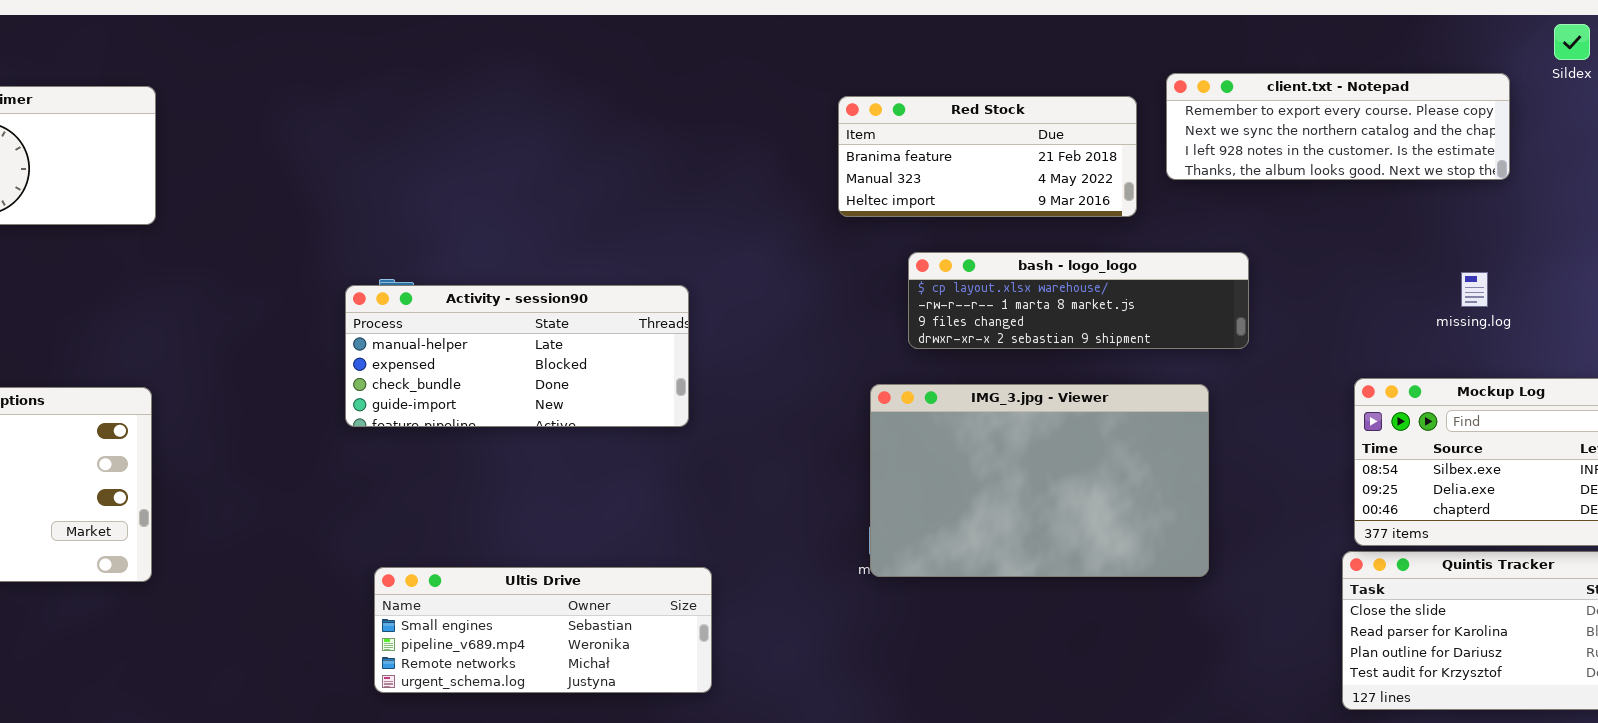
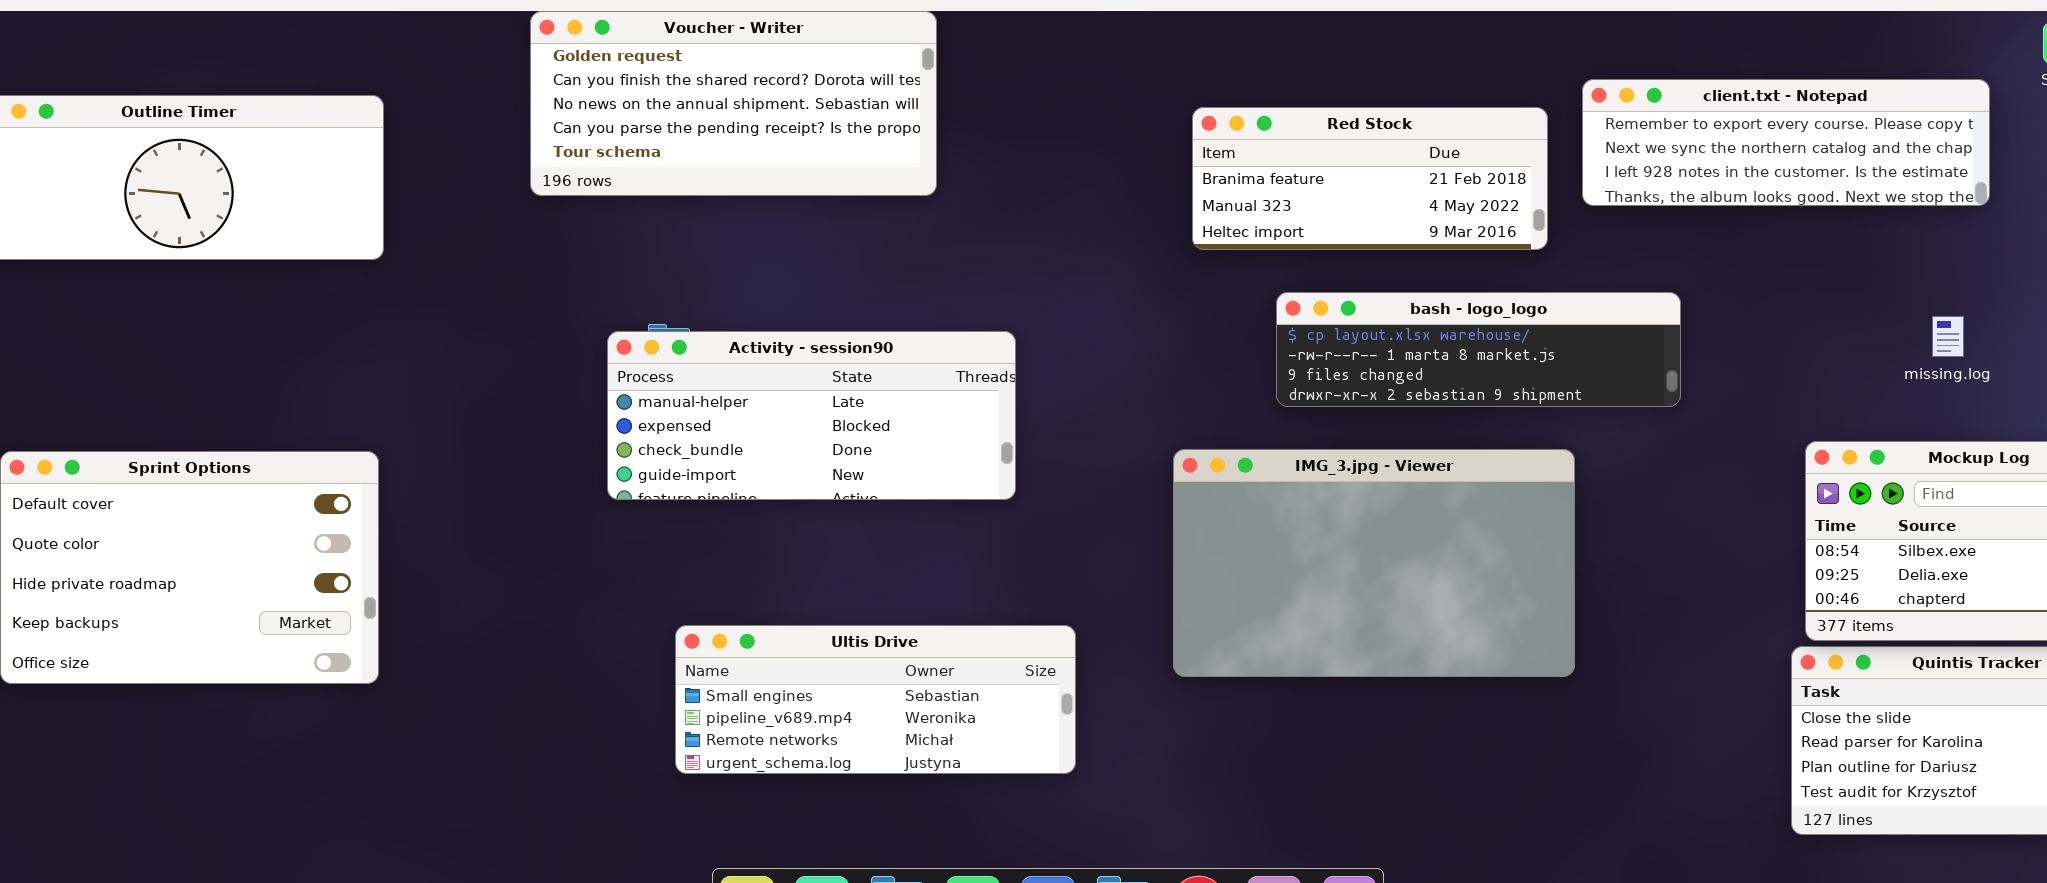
Voucher - Writer: none -> [530,11,937,196], opened
IMG_3.jpg - Viewer: [870,384,1209,577] -> [1173,449,1575,677], moved
Ultis Drive: [374,567,712,693] -> [675,625,1076,774], moved

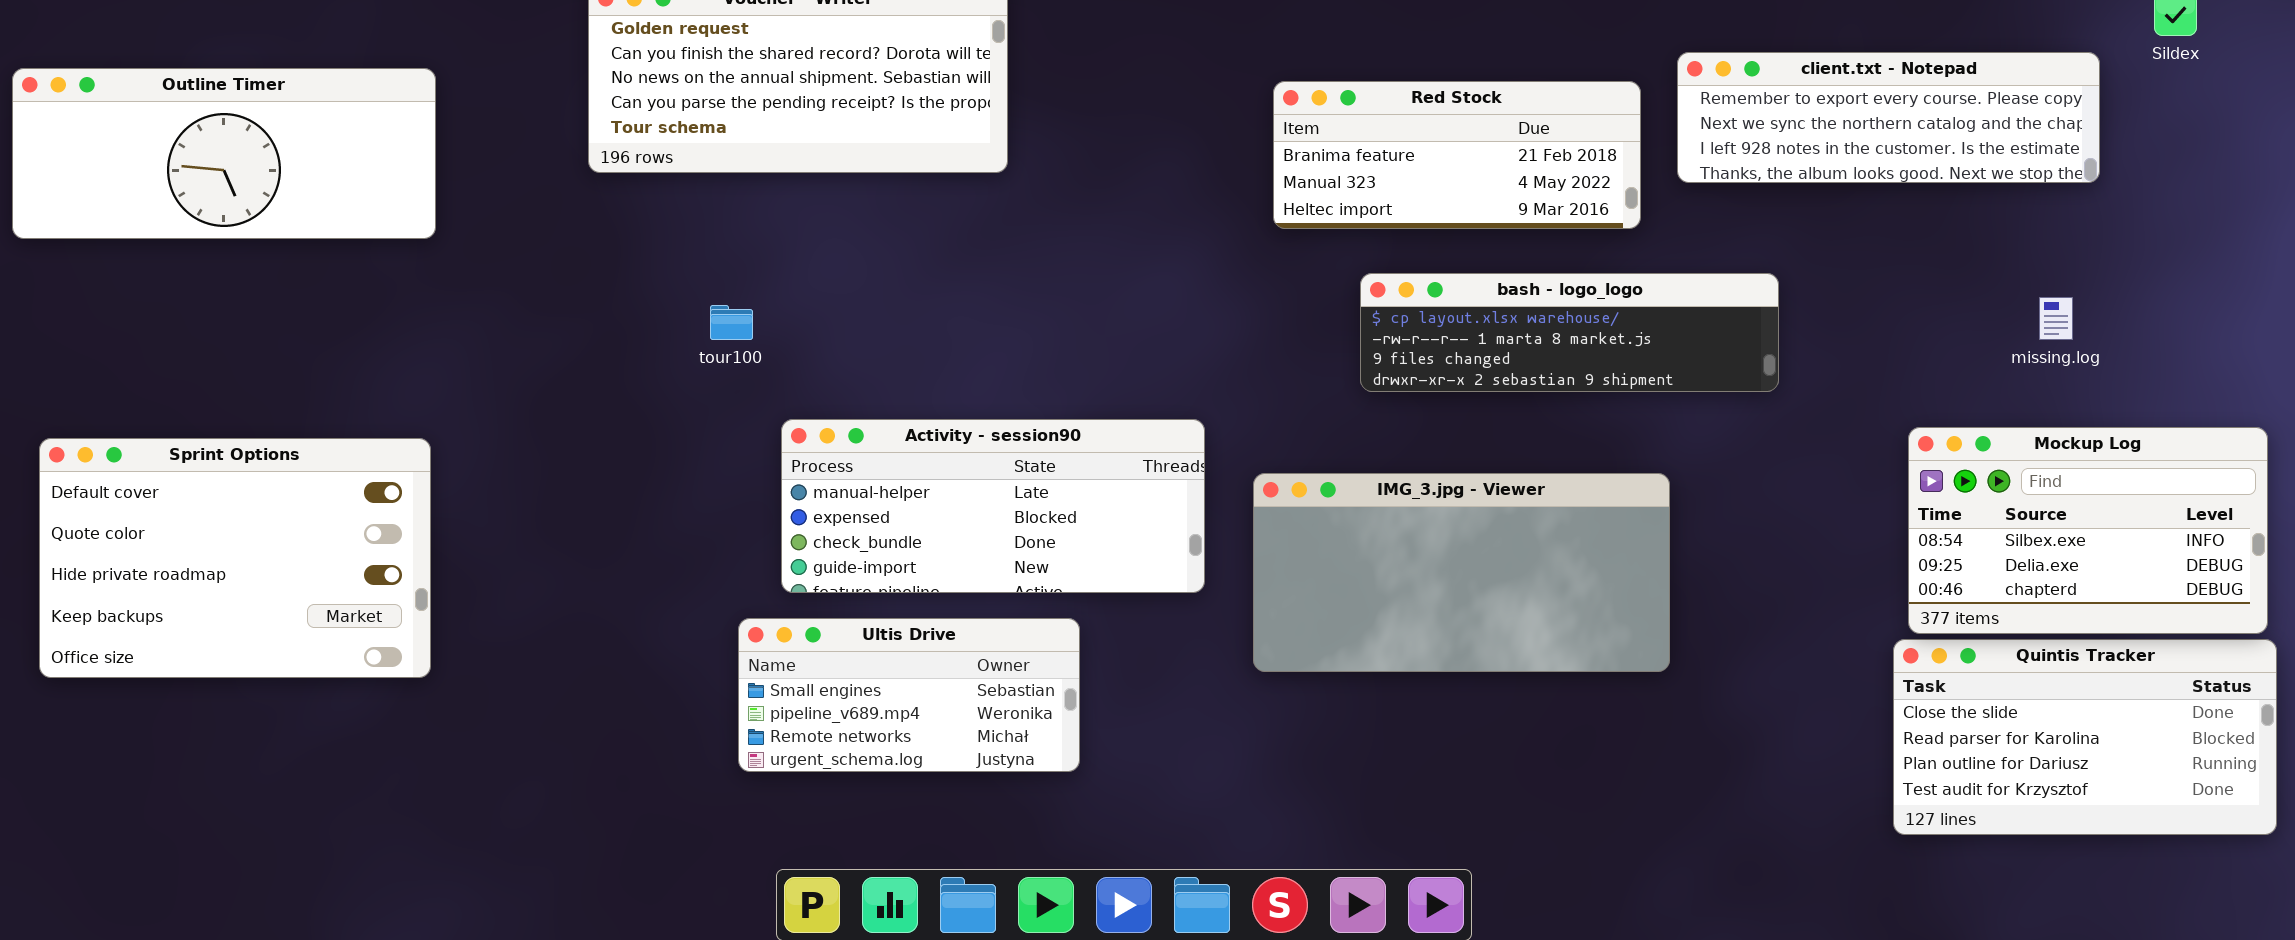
Activity - session90: [607,331,1016,500] -> [781,419,1205,593], moved
IMG_3.jpg - Viewer: [1173,449,1575,677] -> [1253,473,1670,672], resized
Ultis Drive: [675,625,1076,774] -> [738,618,1080,772], resized

